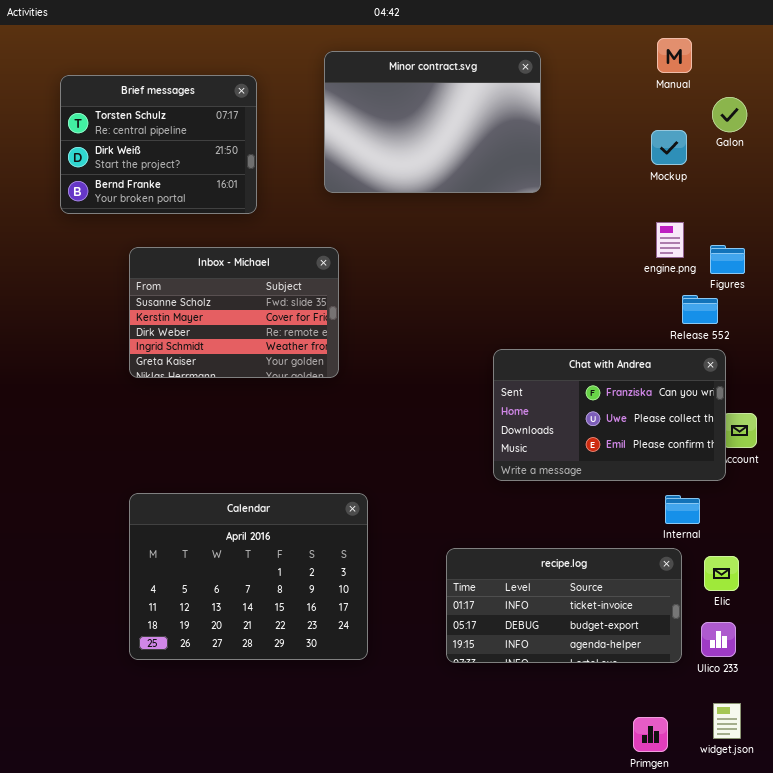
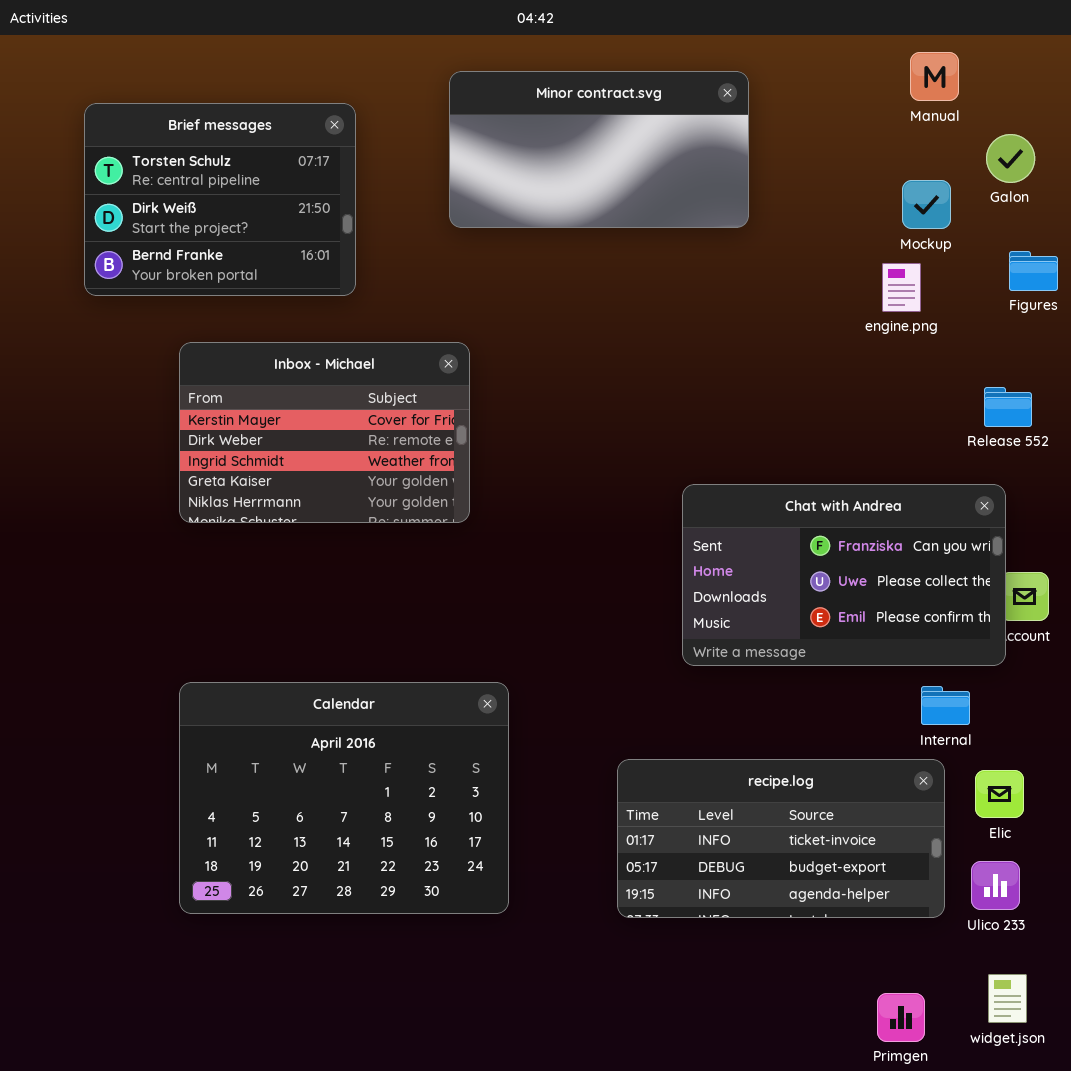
Minor contract.svg: [324,51,541,193] -> [449,71,749,228], resized
engine.png: [656,222,684,258] -> [882,263,921,312], moved
Figures: [710,245,745,274] -> [1009,251,1058,291], moved
Inbox - Michael: [129,247,339,378] -> [179,342,470,523], scrolled down 1 row
Release 552: [682,295,718,324] -> [984,387,1032,427], moved

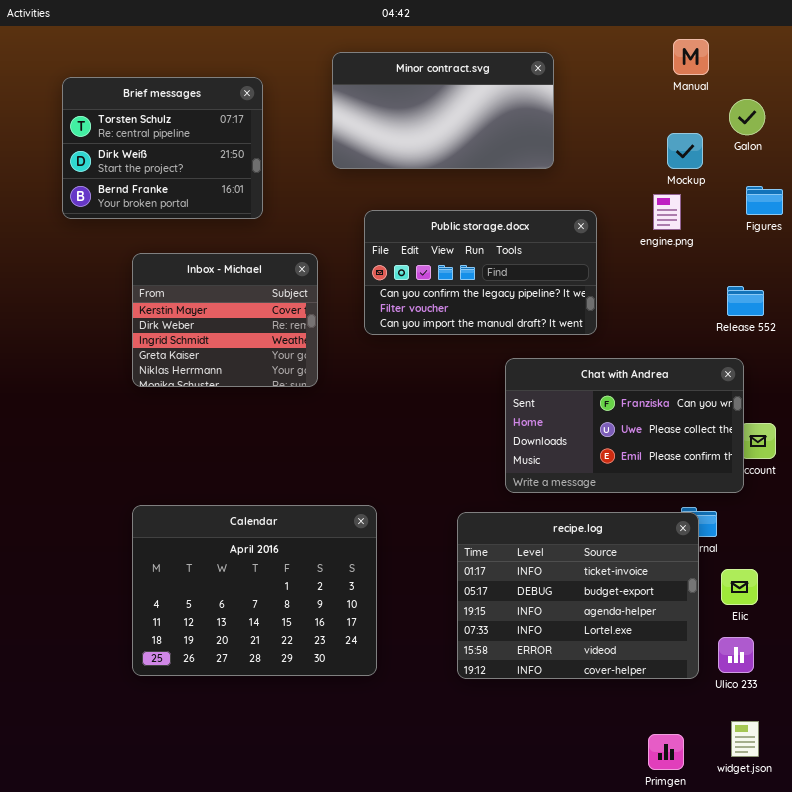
Public storage.docx: none -> [364,210,597,335], opened
Inbox - Michael: [179,342,470,523] -> [132,253,318,387], resized
recipe.log: [617,759,945,918] -> [457,512,699,679], resized

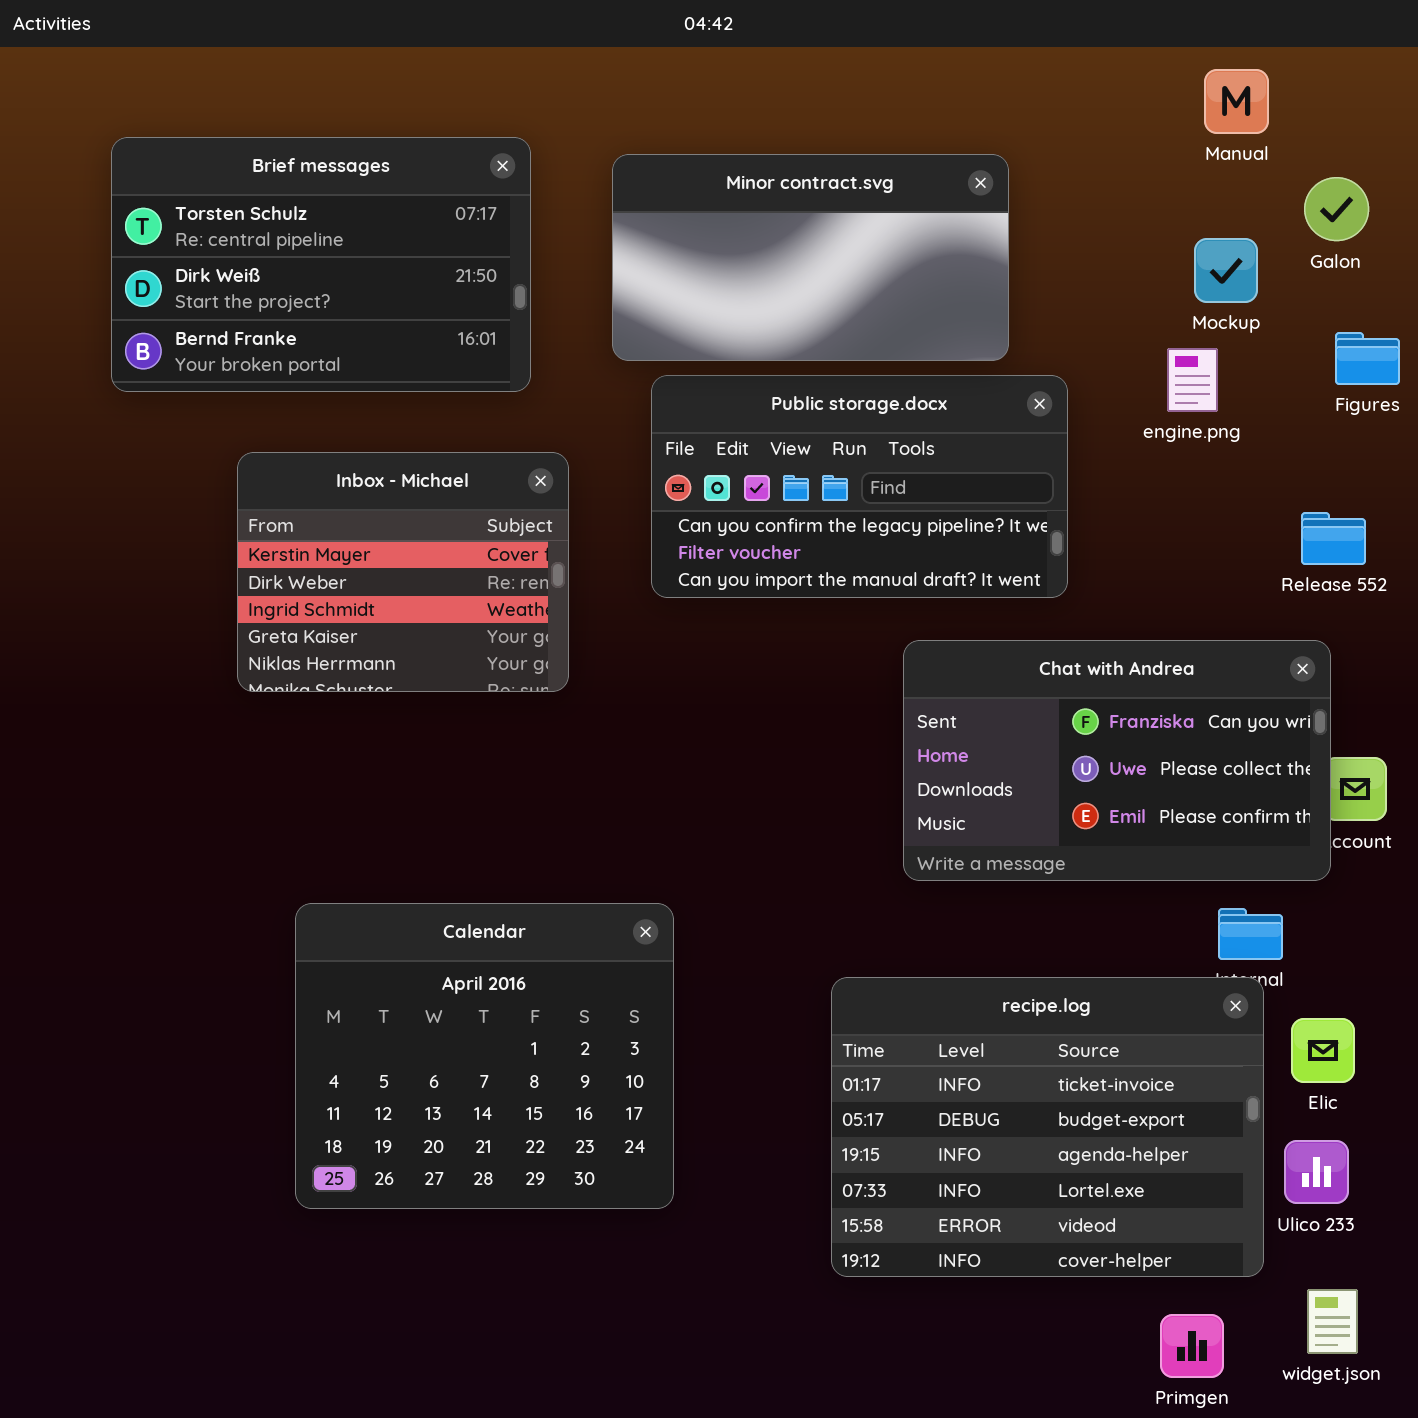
Minor contract.svg: [332,52,554,169] -> [612,154,1009,361], moved
Brief messages: [62,77,263,219] -> [111,137,531,392], resized
Calendar: [132,505,377,676] -> [295,903,674,1209], resized
recipe.log: [457,512,699,679] -> [831,977,1264,1277], moved

